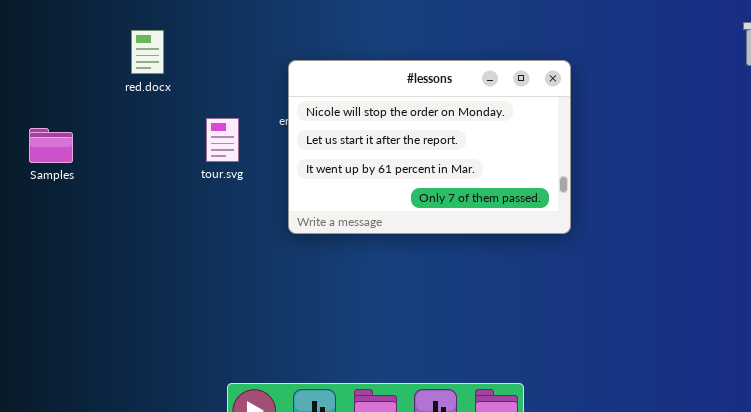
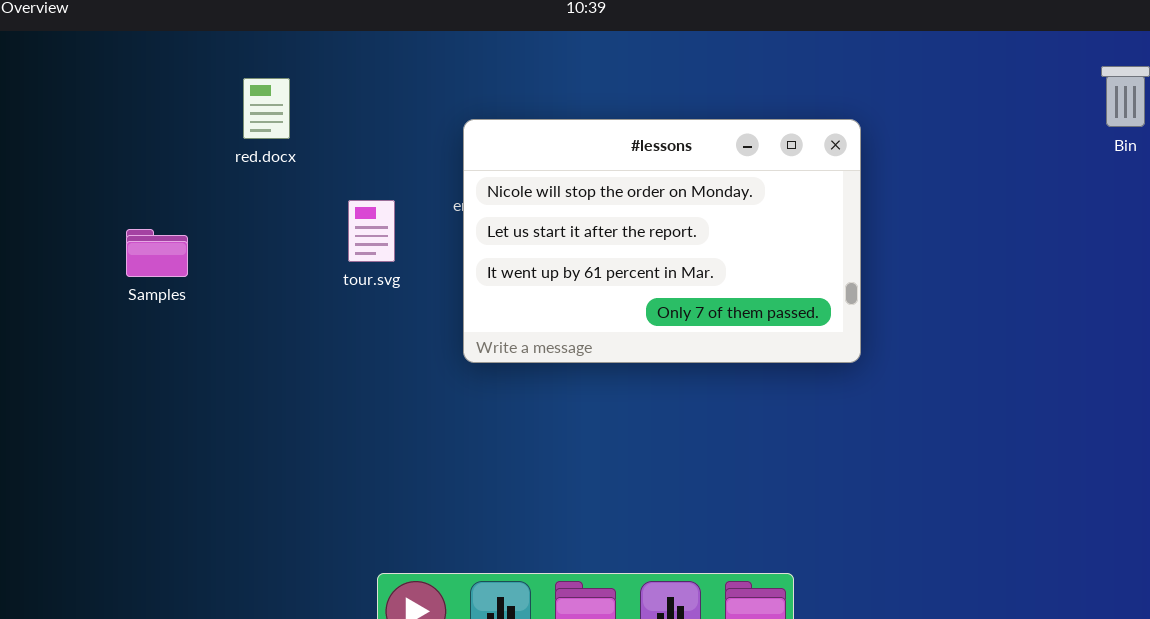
Samples: [29,128,73,163] -> [126,229,188,277], moved

